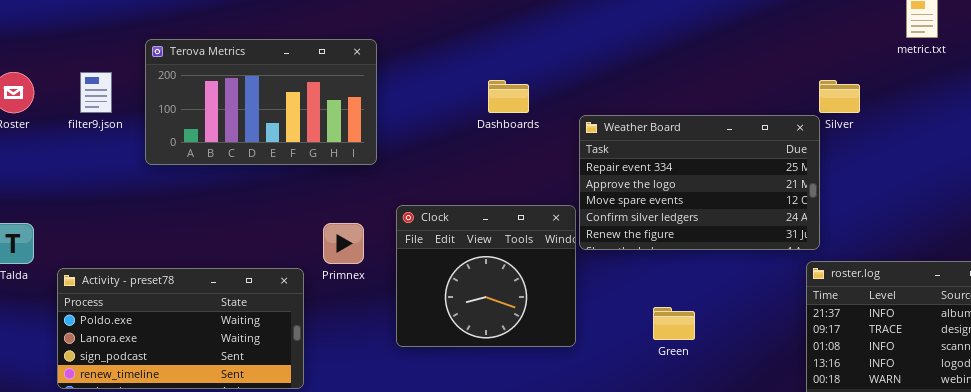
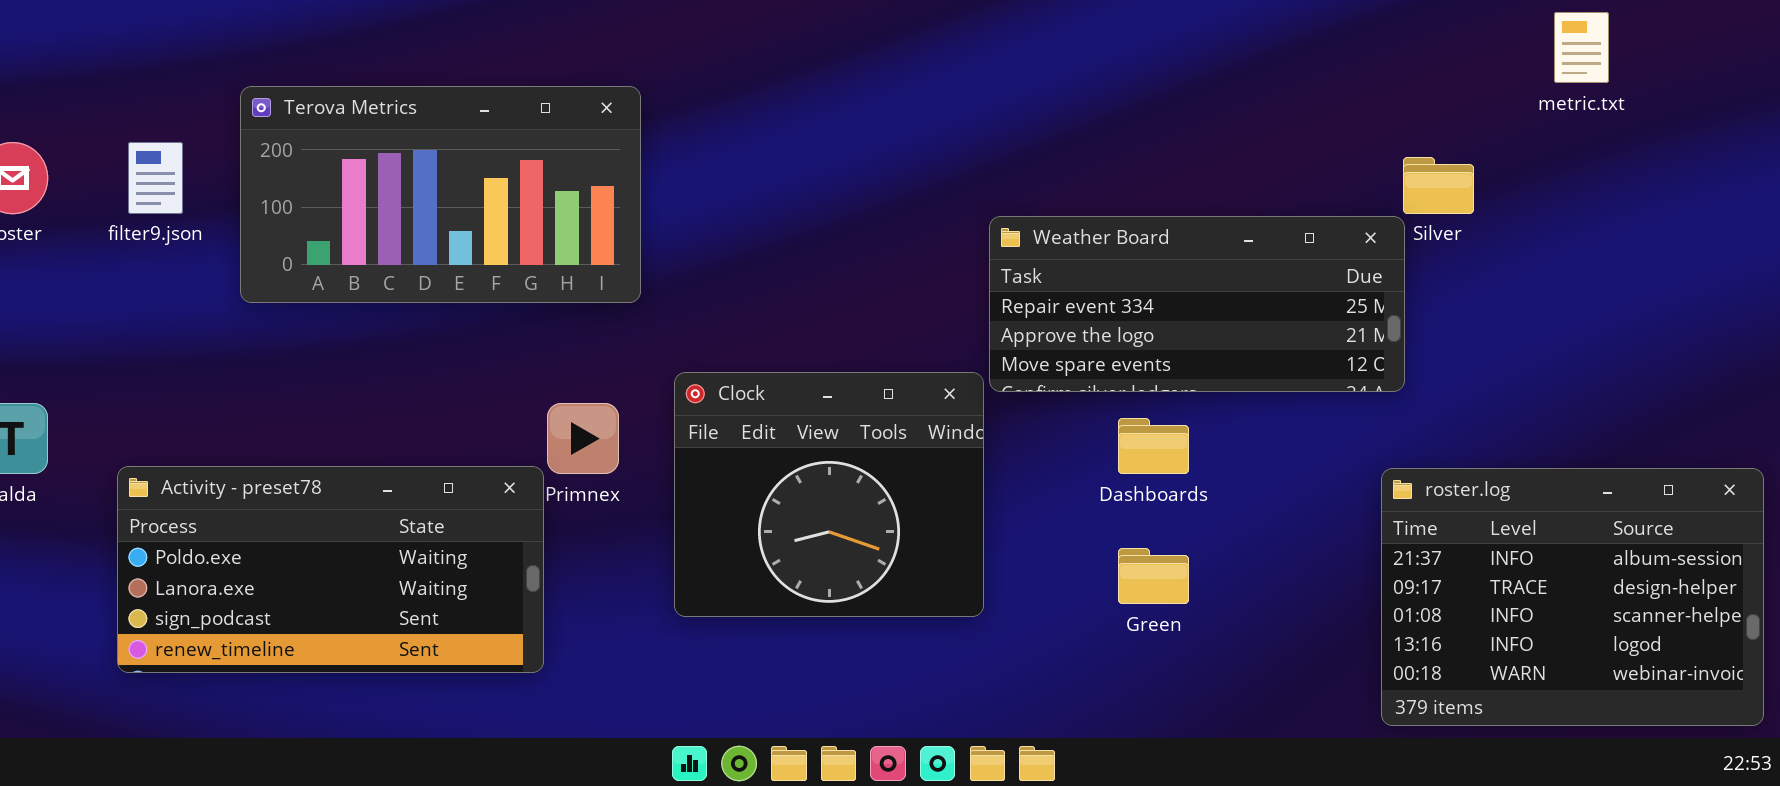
Dashboards: [488,80,529,113] -> [1118,418,1189,474], moved
Weather Board: [579,115,820,250] -> [989,216,1405,392], resized
Activity - preset78: [57,268,304,389] -> [117,466,544,673], moved

